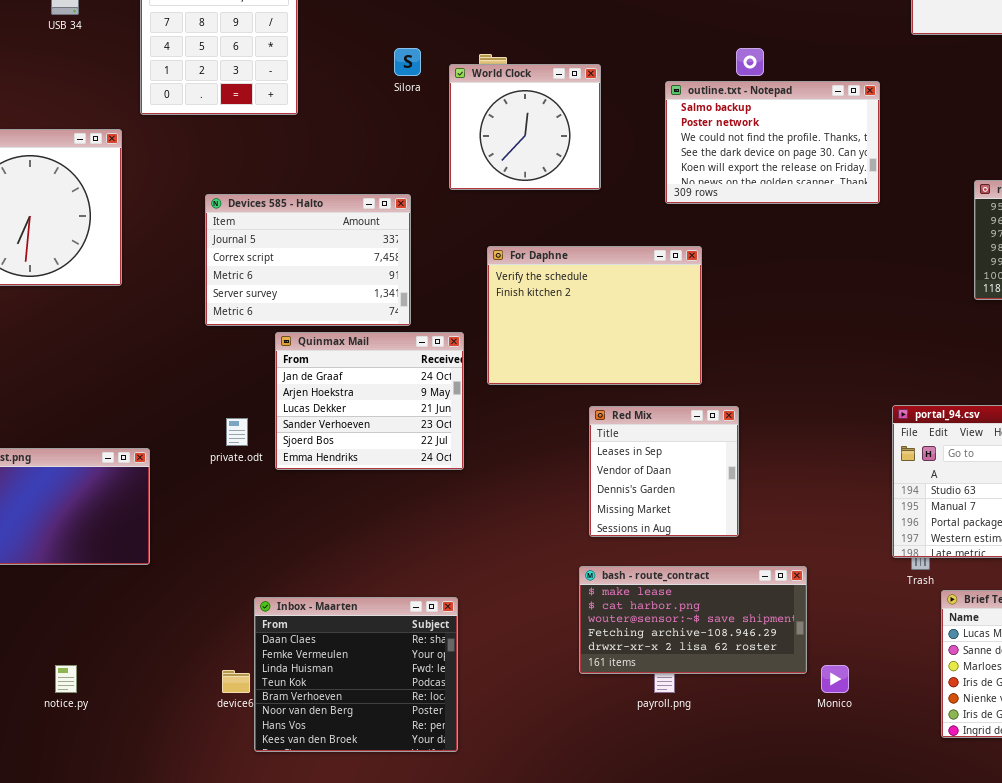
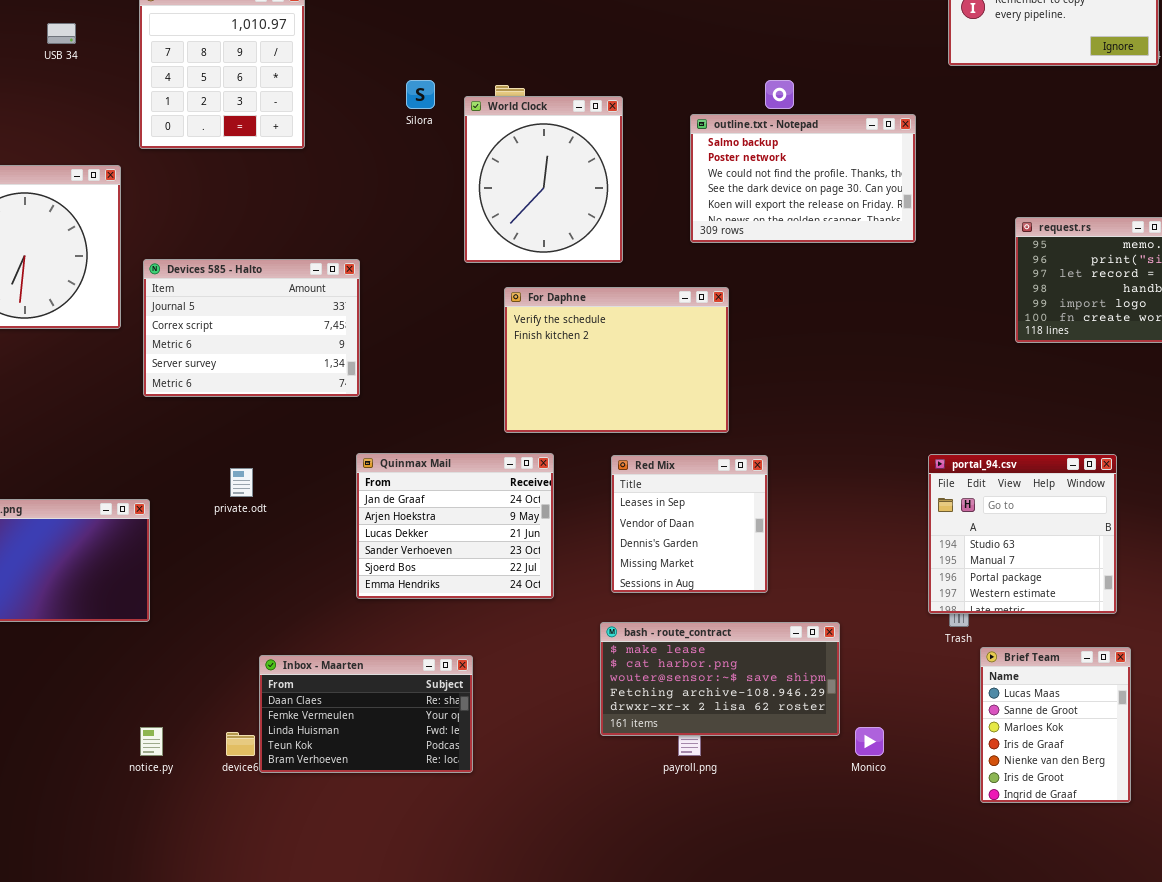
World Clock: [449,64,601,190] -> [464,96,623,263], resized
Devices 585 - Halto: [205,194,411,326] -> [143,259,360,397], moved
Quinmax Mail: [275,332,464,470] -> [356,453,554,599], moved
Inbox - Maarten: [254,597,458,752] -> [259,655,473,773], resized
notice.py: [55,665,77,693] -> [140,727,163,756], moved

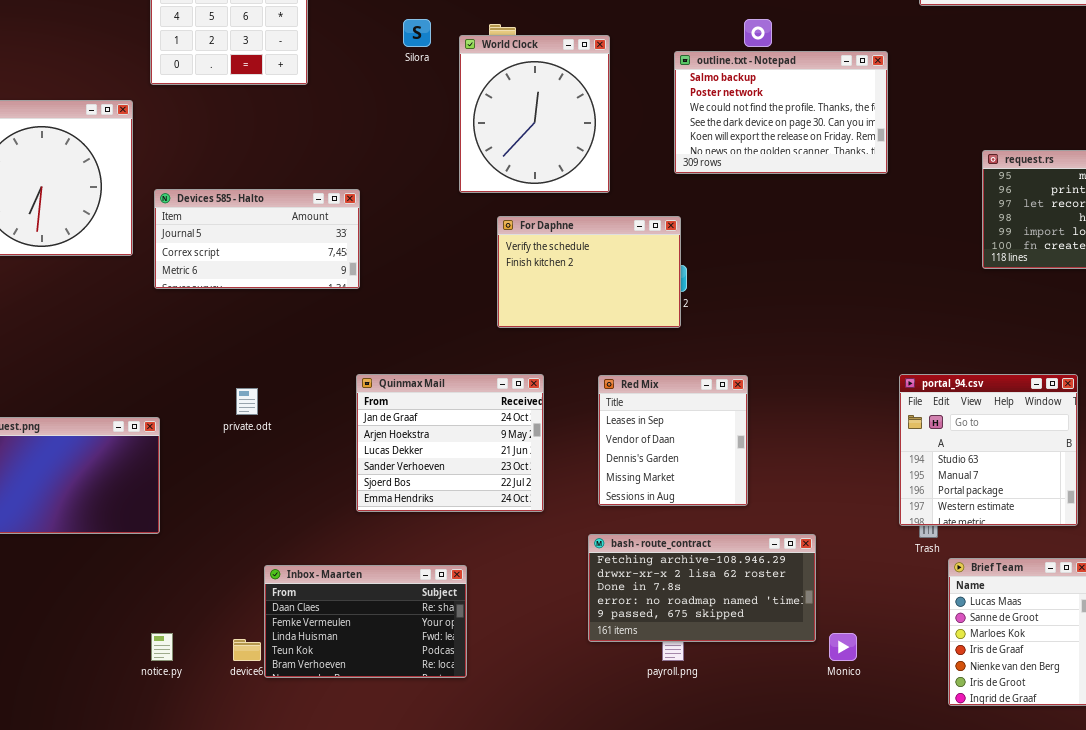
Devices 585 - Halto: [143,259,360,397] -> [154,189,360,289], resized
For Daphne: [504,287,729,433] -> [497,216,681,328], resized
bash - route_contract: [600,622,840,736] -> [588,534,816,642], scrolled down 3 rows

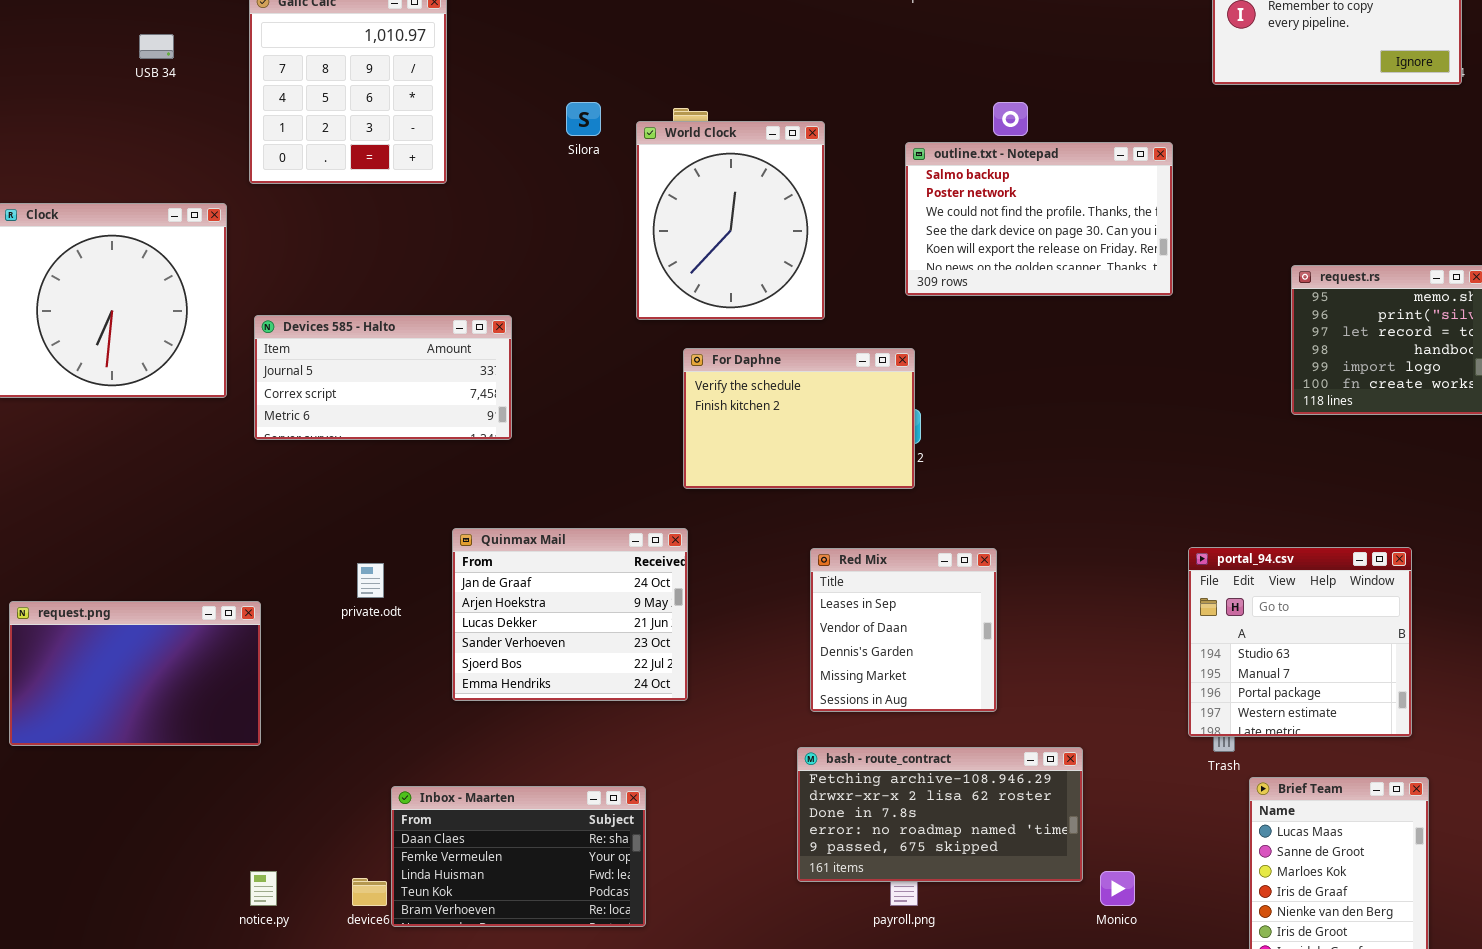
Quinmax Mail: [356,374,544,512] -> [452,528,688,701], moved

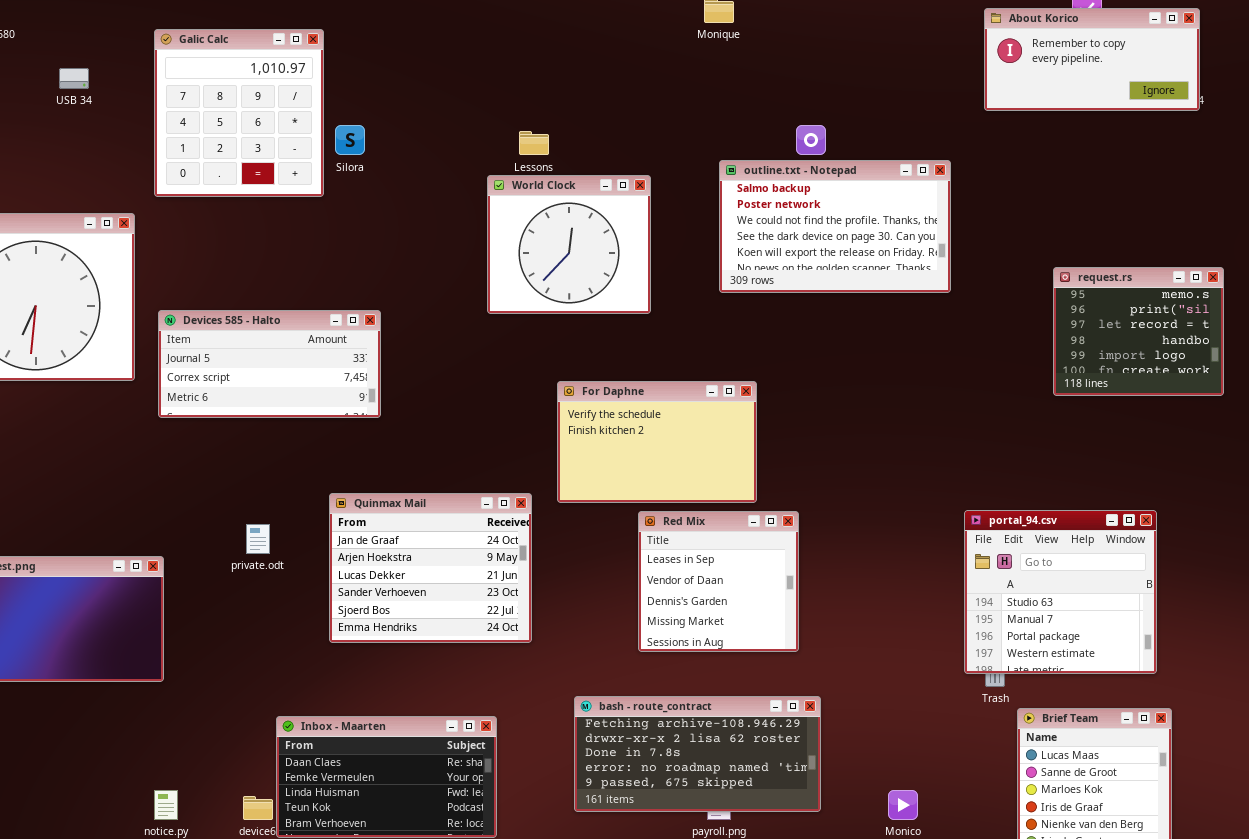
Silora: [566,102,601,136] -> [335,125,365,155], moved
World Clock: [636,121,825,320] -> [487,175,651,314], resized
For Daphne: [683,348,915,489] -> [557,381,757,503], moved
bash - route_contract: [797,747,1083,882] -> [574,696,821,812], moved

